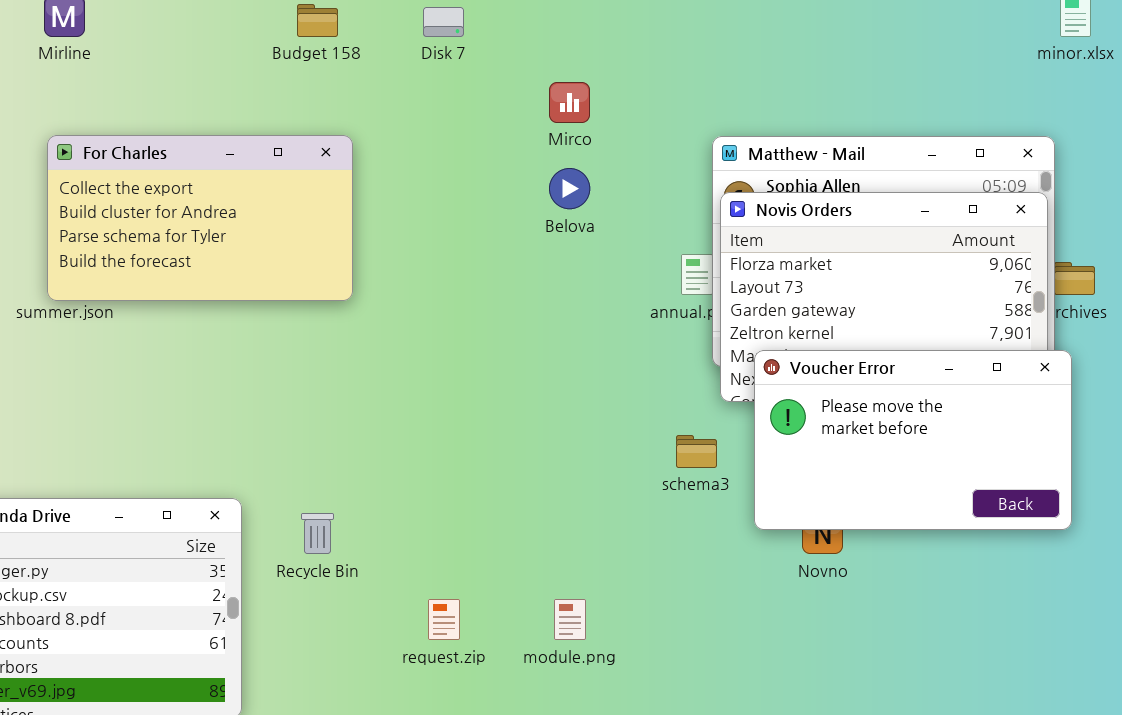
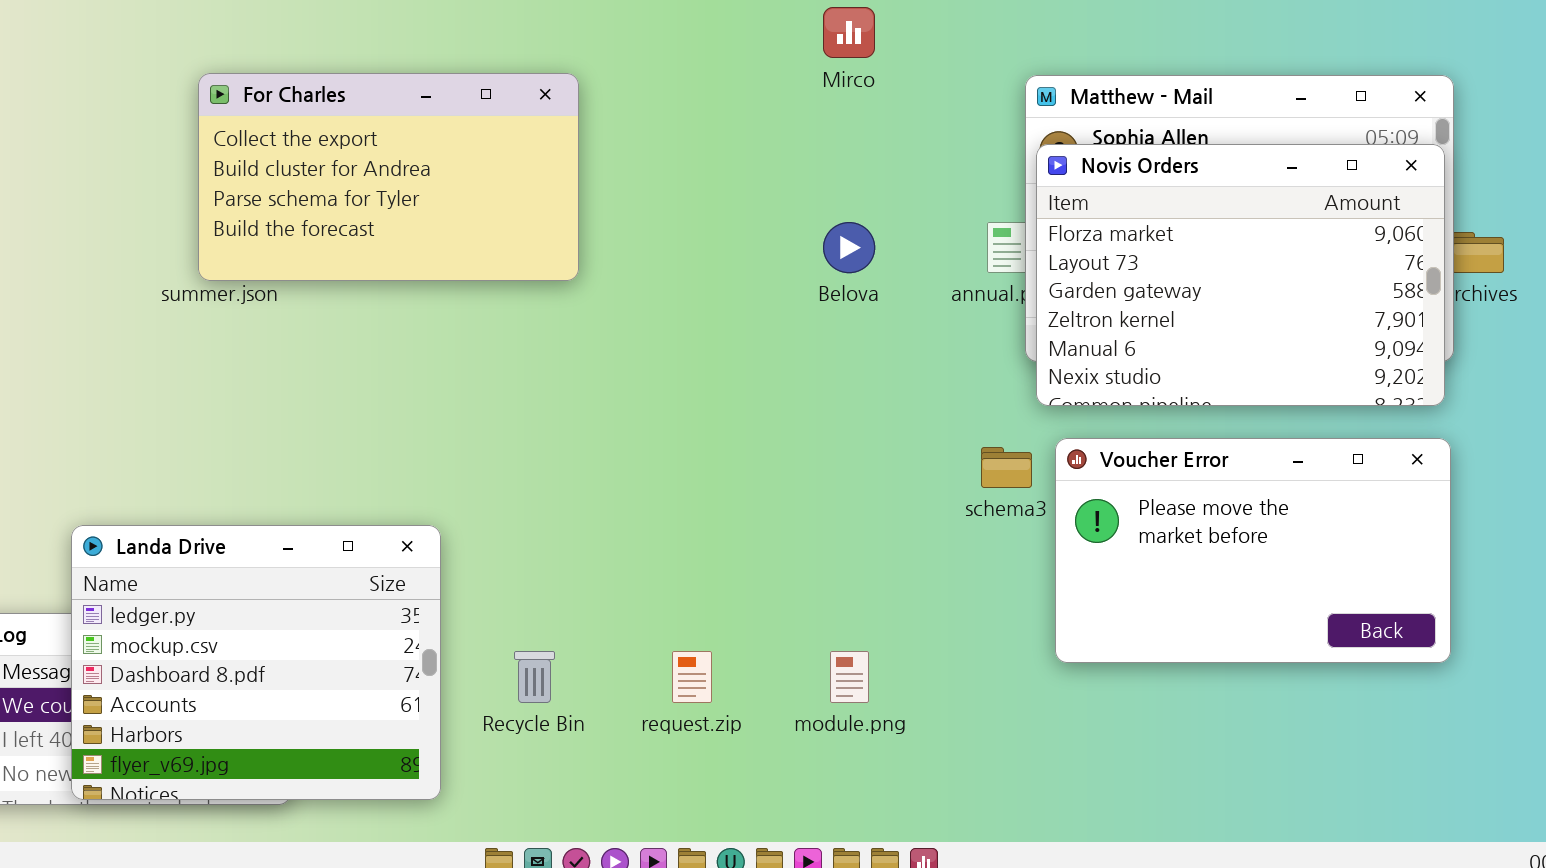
Belova: [549,168,590,209] -> [823,222,875,273], moved
Voucher Error: [754,350,1072,530] -> [1055,438,1451,663], moved
Recycle Bin: [301,513,334,554] -> [514,651,555,703], moved

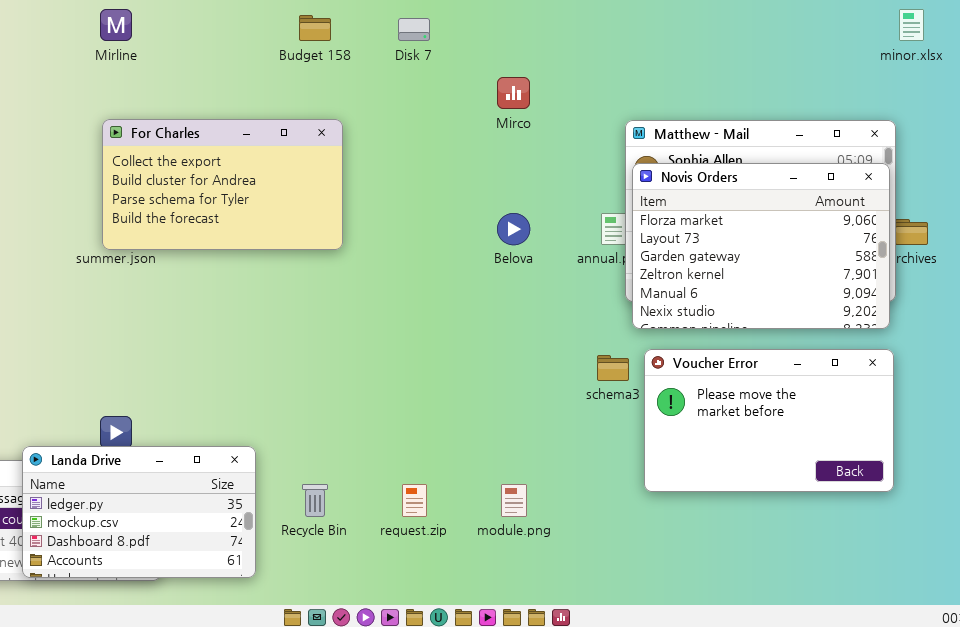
Landa Drive: [71,525,441,800] -> [22,446,256,578], resized

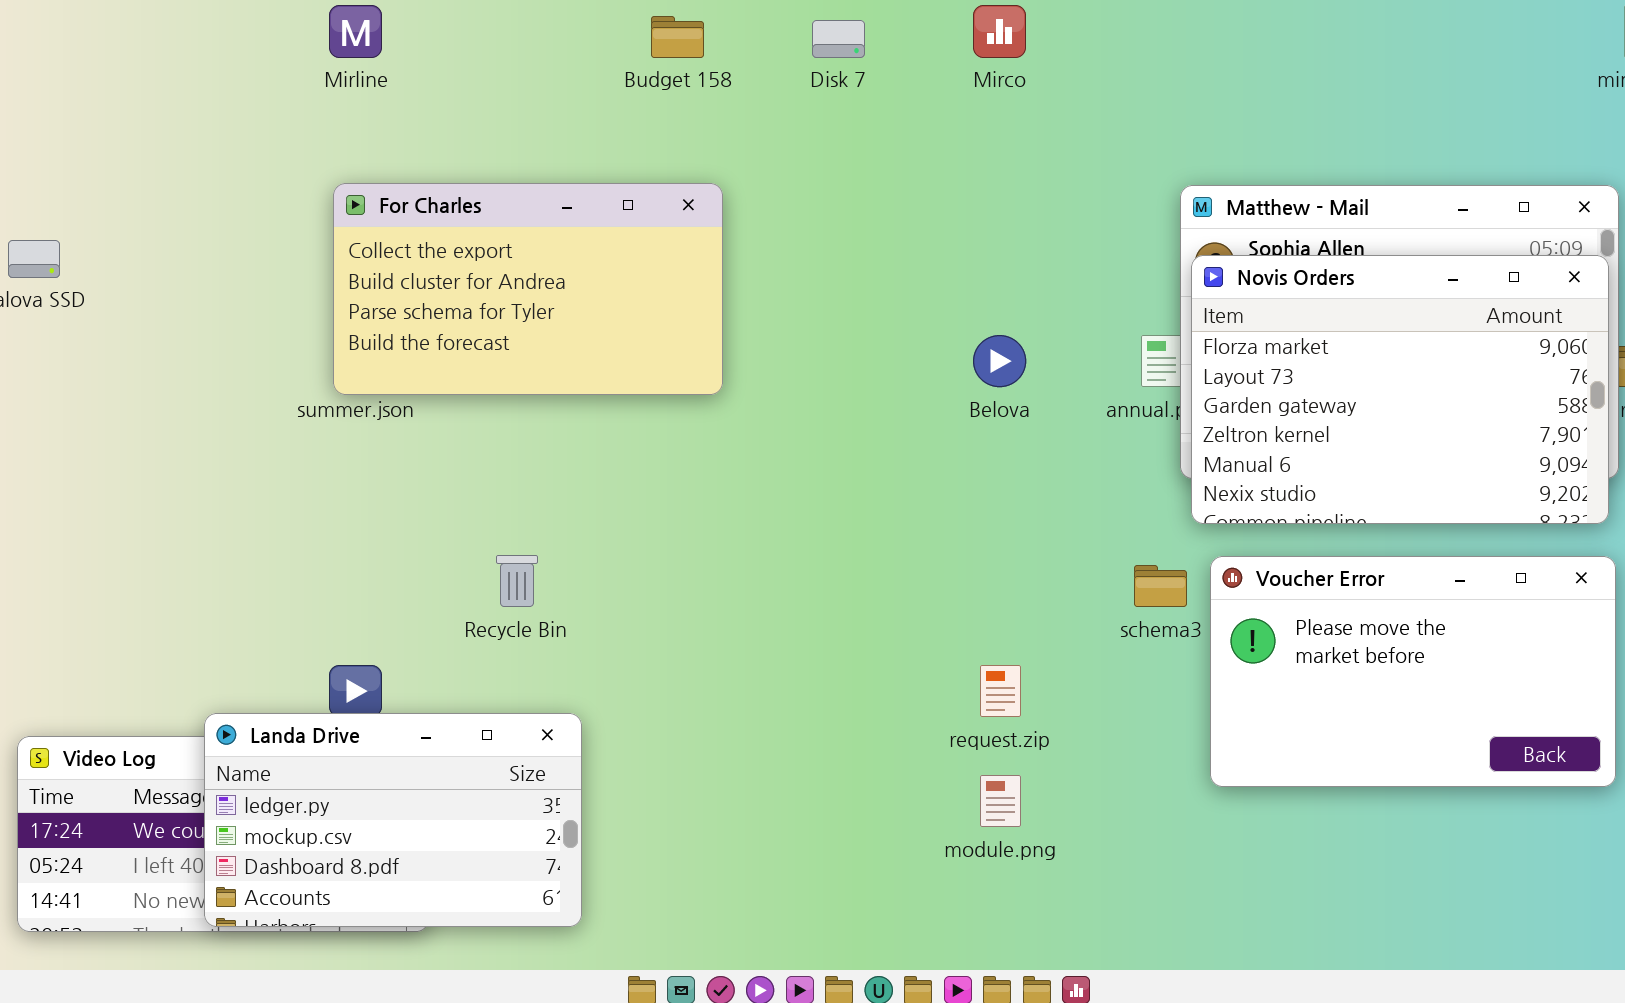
Mirco: [497,77,530,109] -> [973,5,1026,58], moved
Recycle Bin: [302,484,328,517] -> [496,555,538,607], moved
request.zip: [402,484,427,517] -> [980,665,1021,717], moved

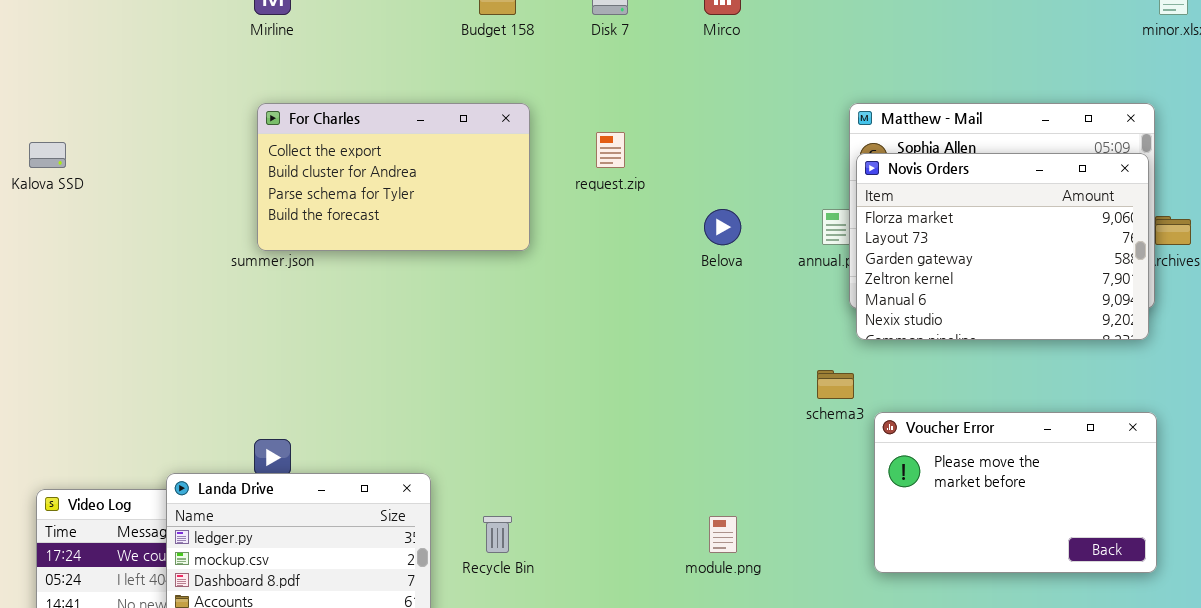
Recycle Bin: [496,555,538,607] -> [483,516,512,553], moved
Voucher Error: [1210,556,1616,787] -> [874,412,1157,573], moved
request.zip: [980,665,1021,717] -> [596,132,625,168], moved

